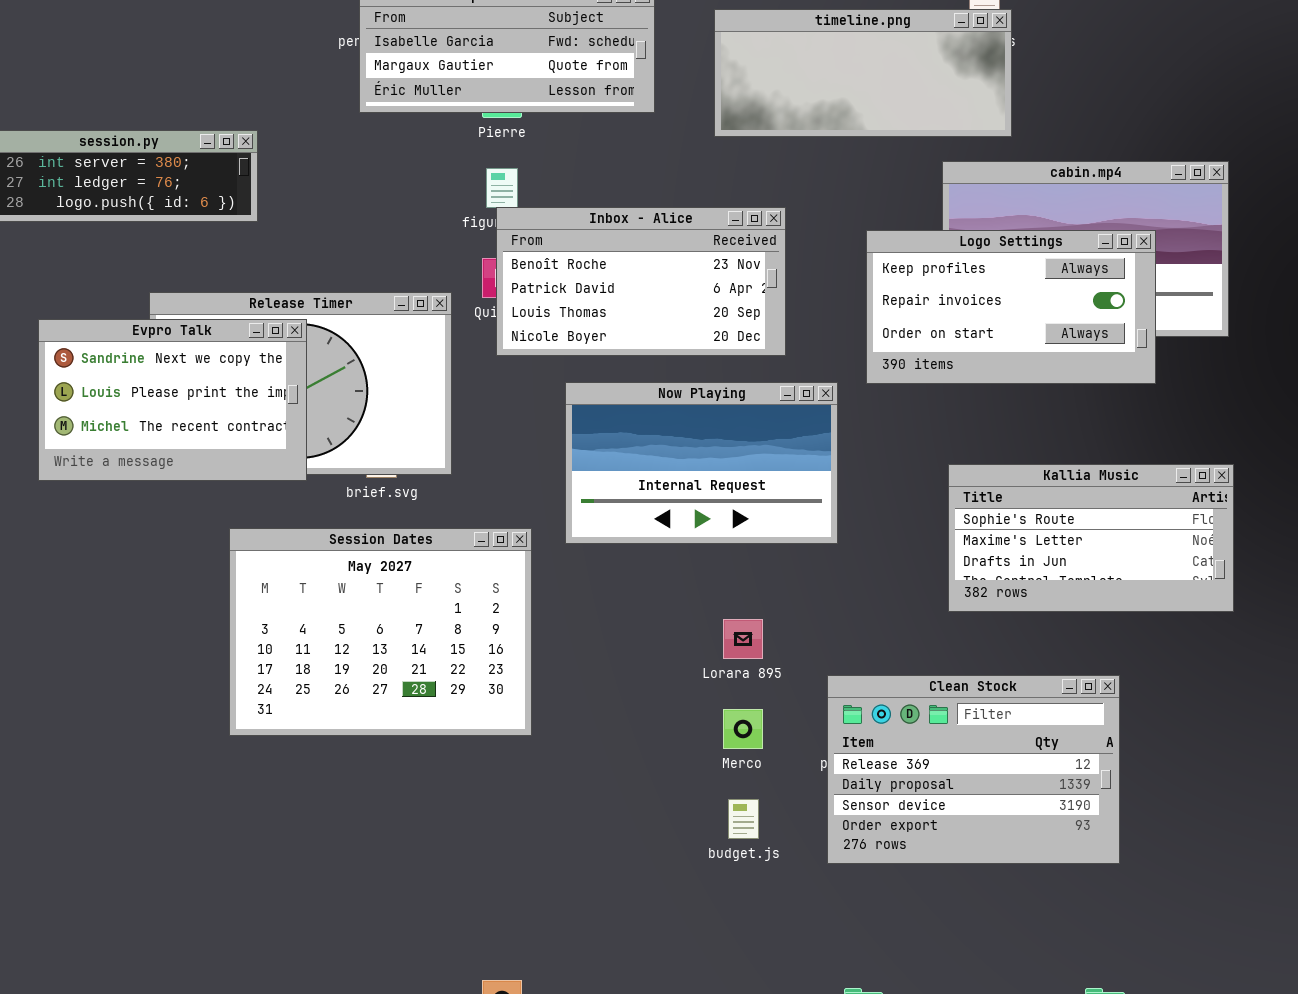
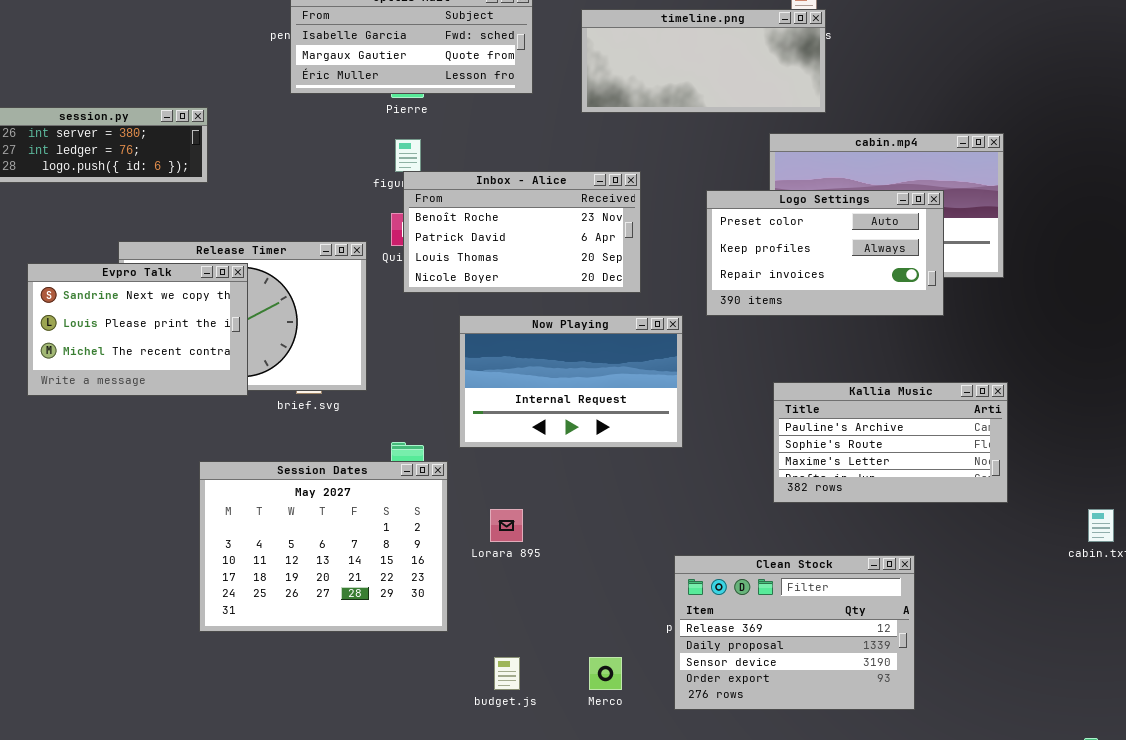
Logo Settings: [866,230,1156,384] -> [706,190,944,316], scrolled up 1 row
Kallia Music: [948,464,1234,612] -> [773,382,1008,503], scrolled up 1 row
Session Dates: [229,528,532,736] -> [199,461,448,632], moved
Lorara 895: [723,619,763,659] -> [490,509,523,542], moved
Merco: [723,709,763,749] -> [589,657,622,690], moved
budget.js: [728,799,759,839] -> [494,657,520,690], moved

